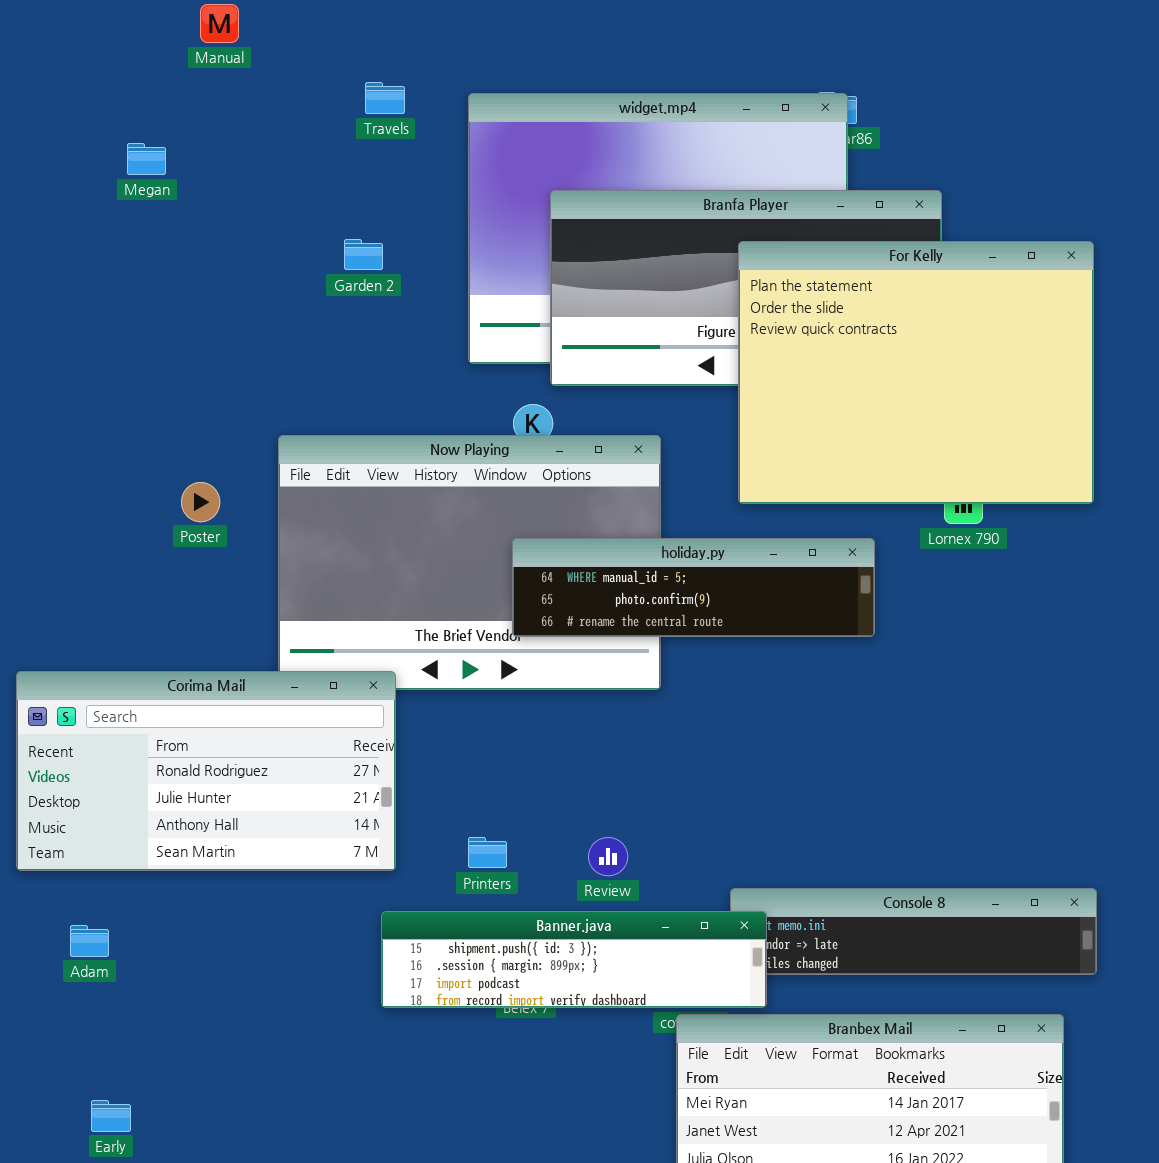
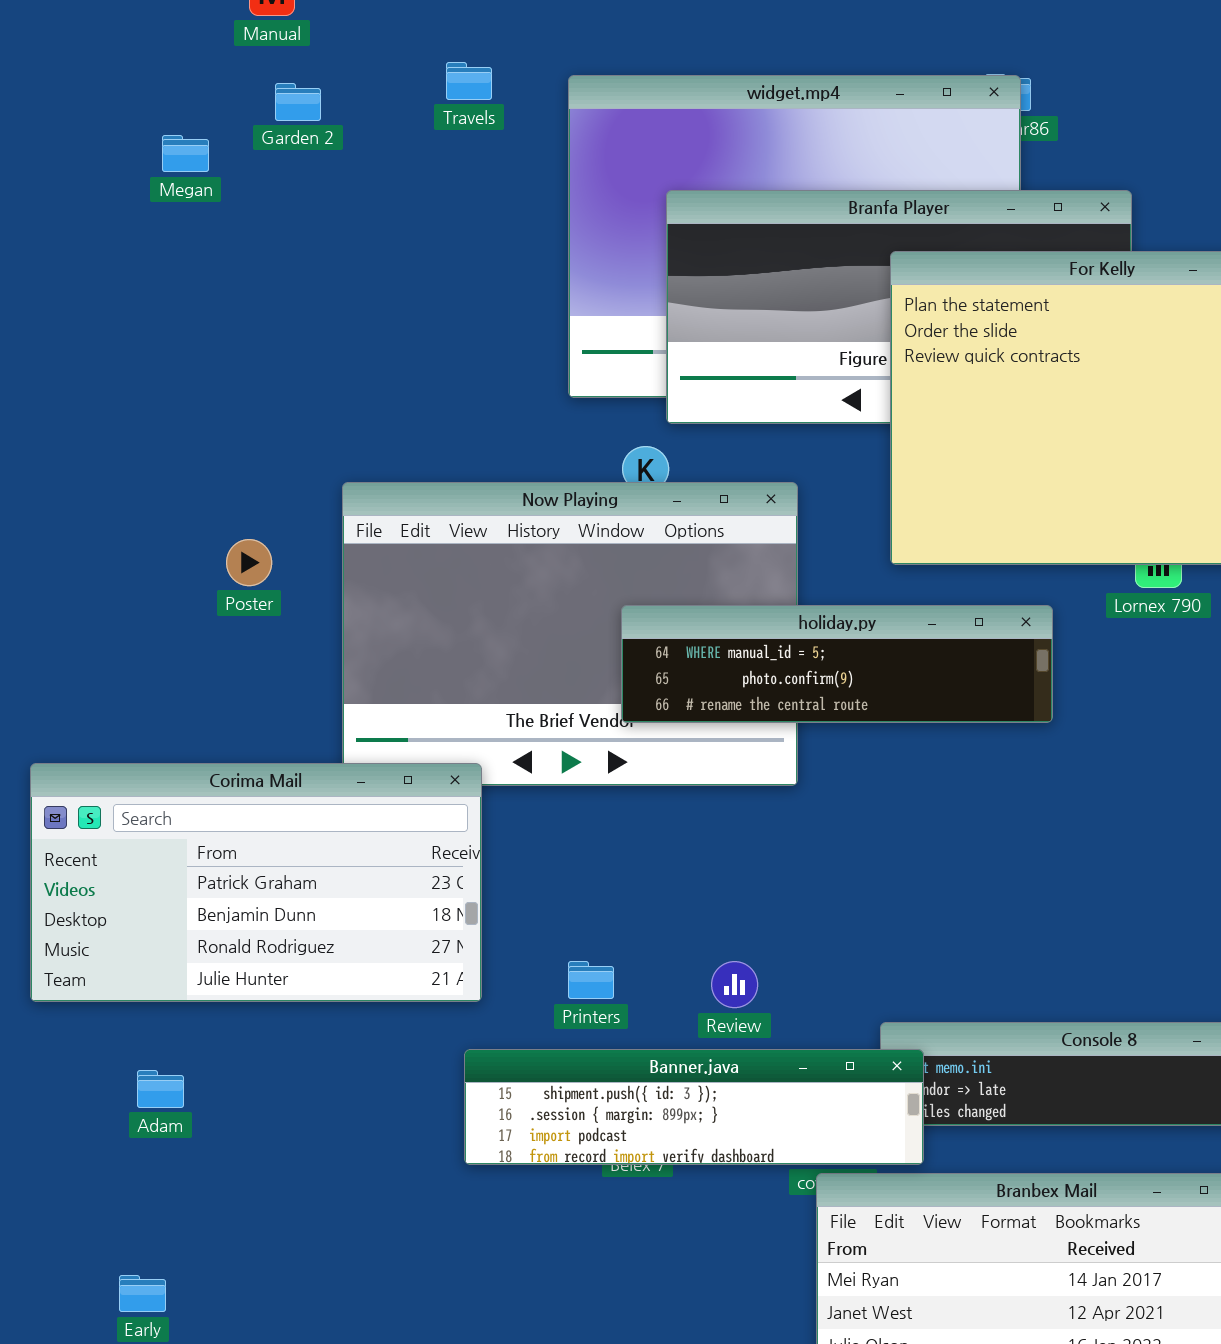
Garden 2: [344,239,383,270] -> [275,83,321,121], moved
Corima Mail: [16,671,396,871] -> [30,763,482,1002], scrolled up 2 rows
Adam: [70,925,109,957] -> [137,1070,184,1108], moved

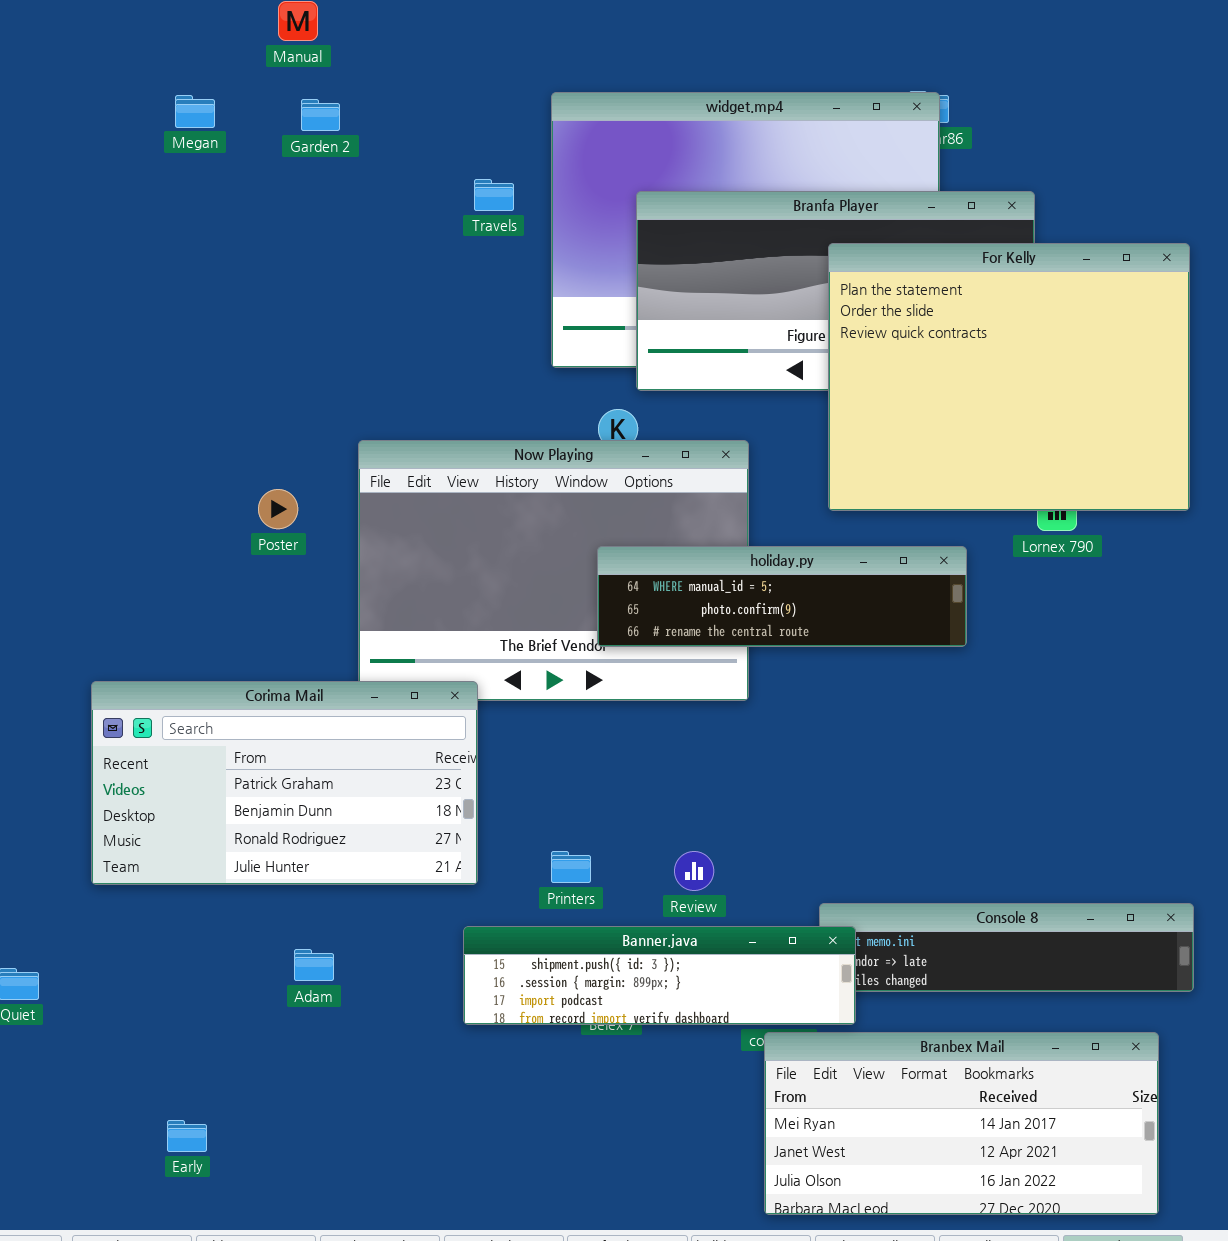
Travels: [446,62,492,100] -> [474,179,514,211], moved
Megan: [162,135,209,172] -> [175,95,215,128], moved
Adam: [137,1070,184,1108] -> [294,949,334,981], moved

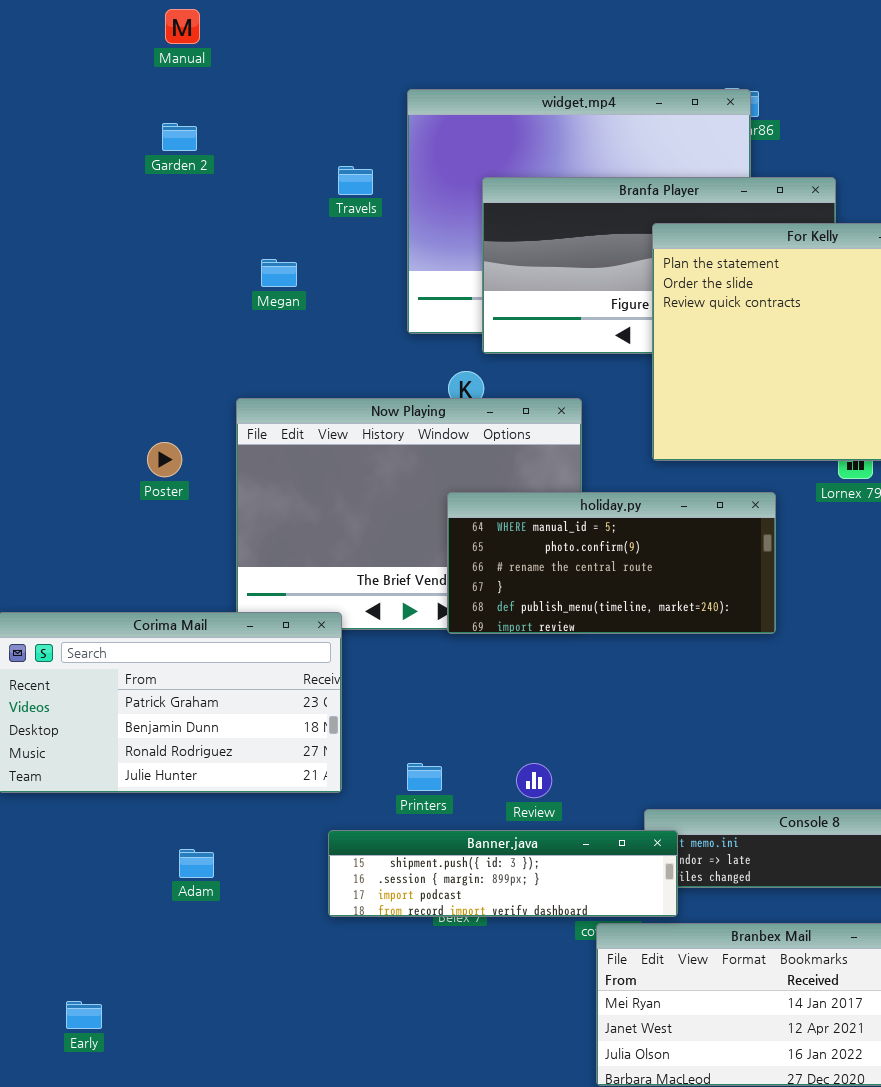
Megan: [175,95,215,128] -> [261,259,297,287], moved
Garden 2: [301,99,340,131] -> [162,123,197,151], moved
holiday.py: [597,546,967,647] -> [447,492,776,634], resized

